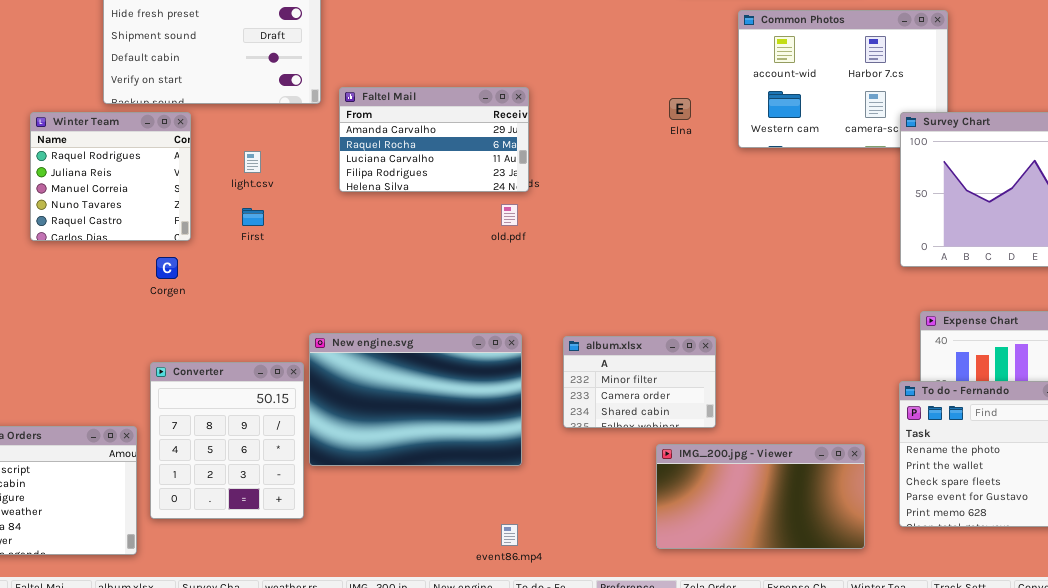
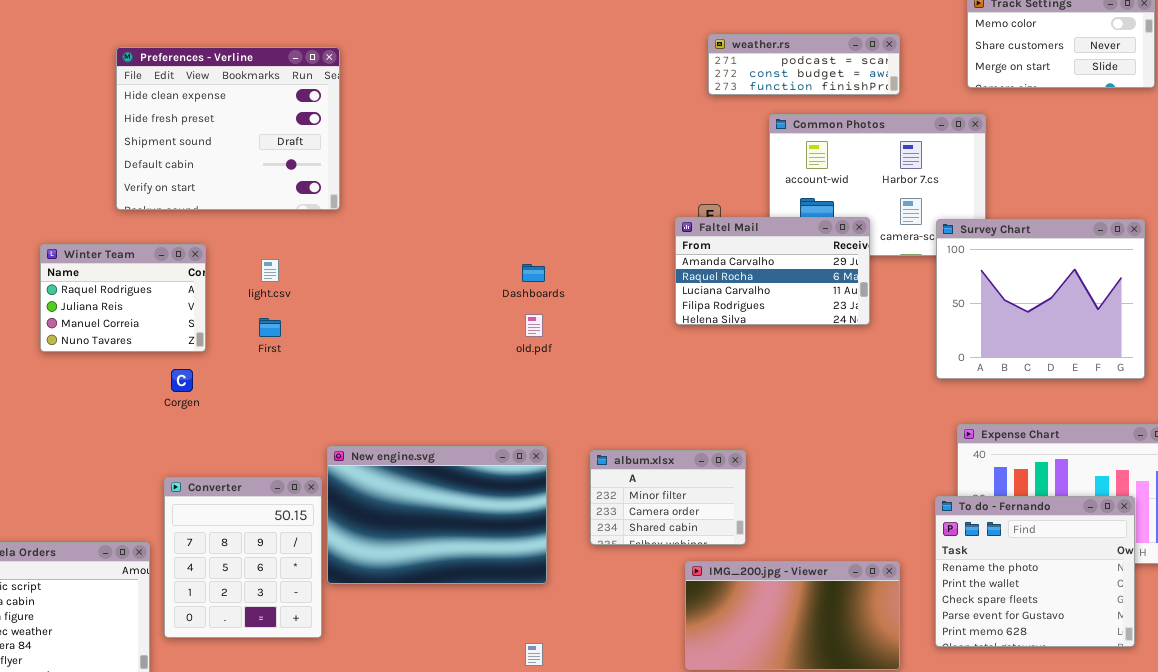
Faltel Mail: [339,87,529,192] -> [675,217,870,325], moved
Winter Team: [30,112,191,241] -> [40,244,206,352], resized

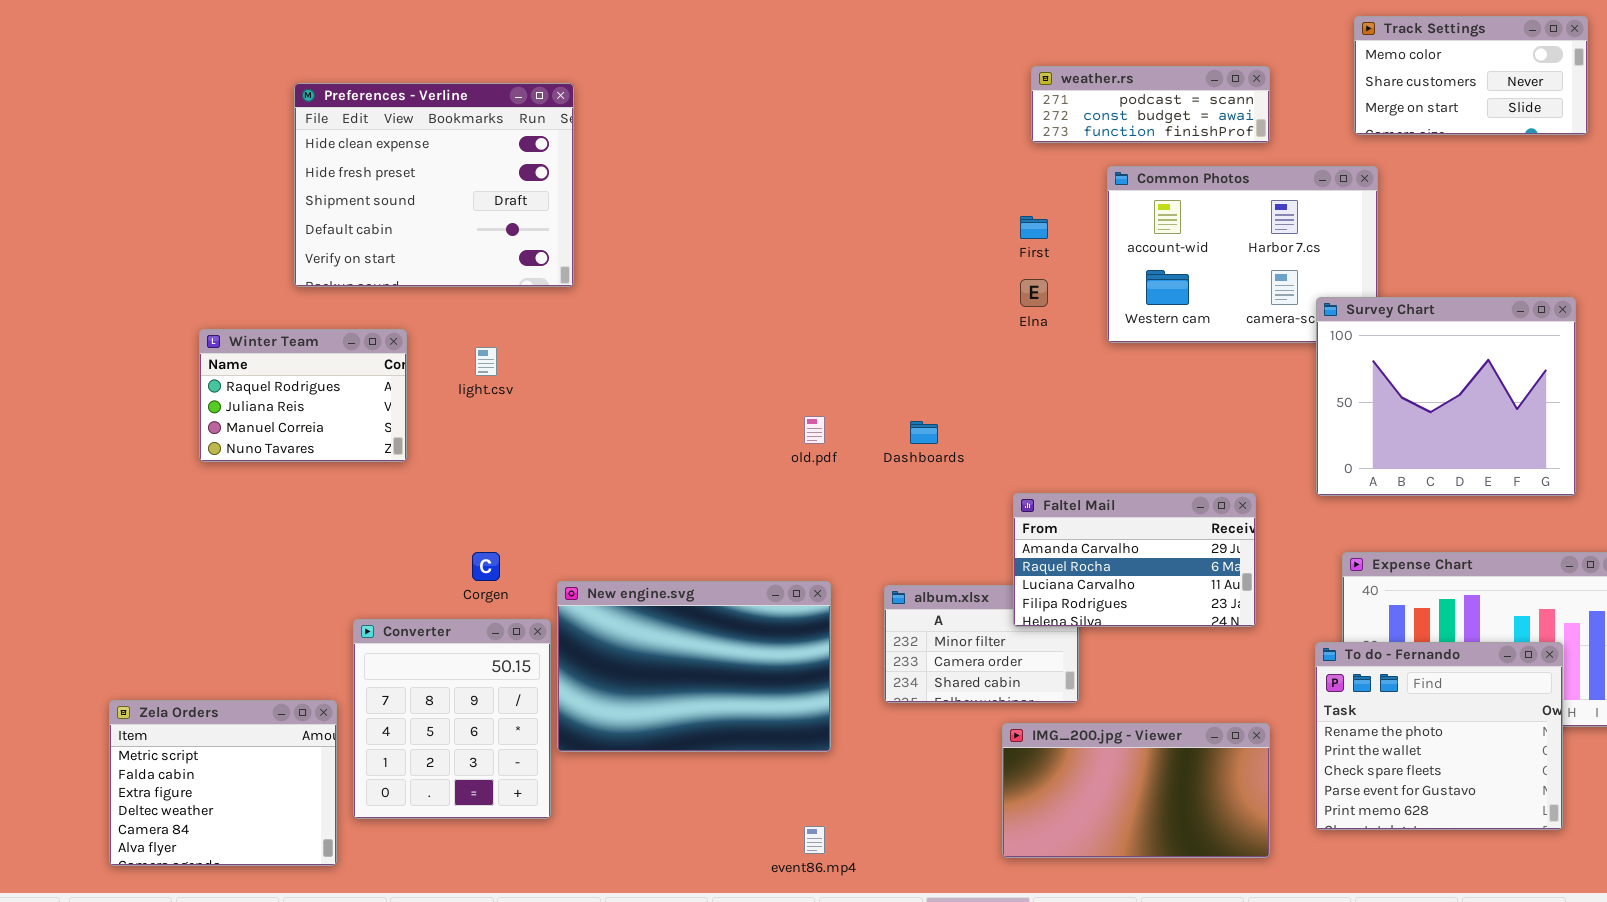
Faltel Mail: [675,217,870,325] -> [1013,493,1256,627], moved
Dashboards: [522,264,545,282] -> [910,421,938,444], moved
First: [259,318,281,337] -> [1020,216,1048,239], moved
Corgen: [171,369,193,392] -> [472,552,500,581], moved

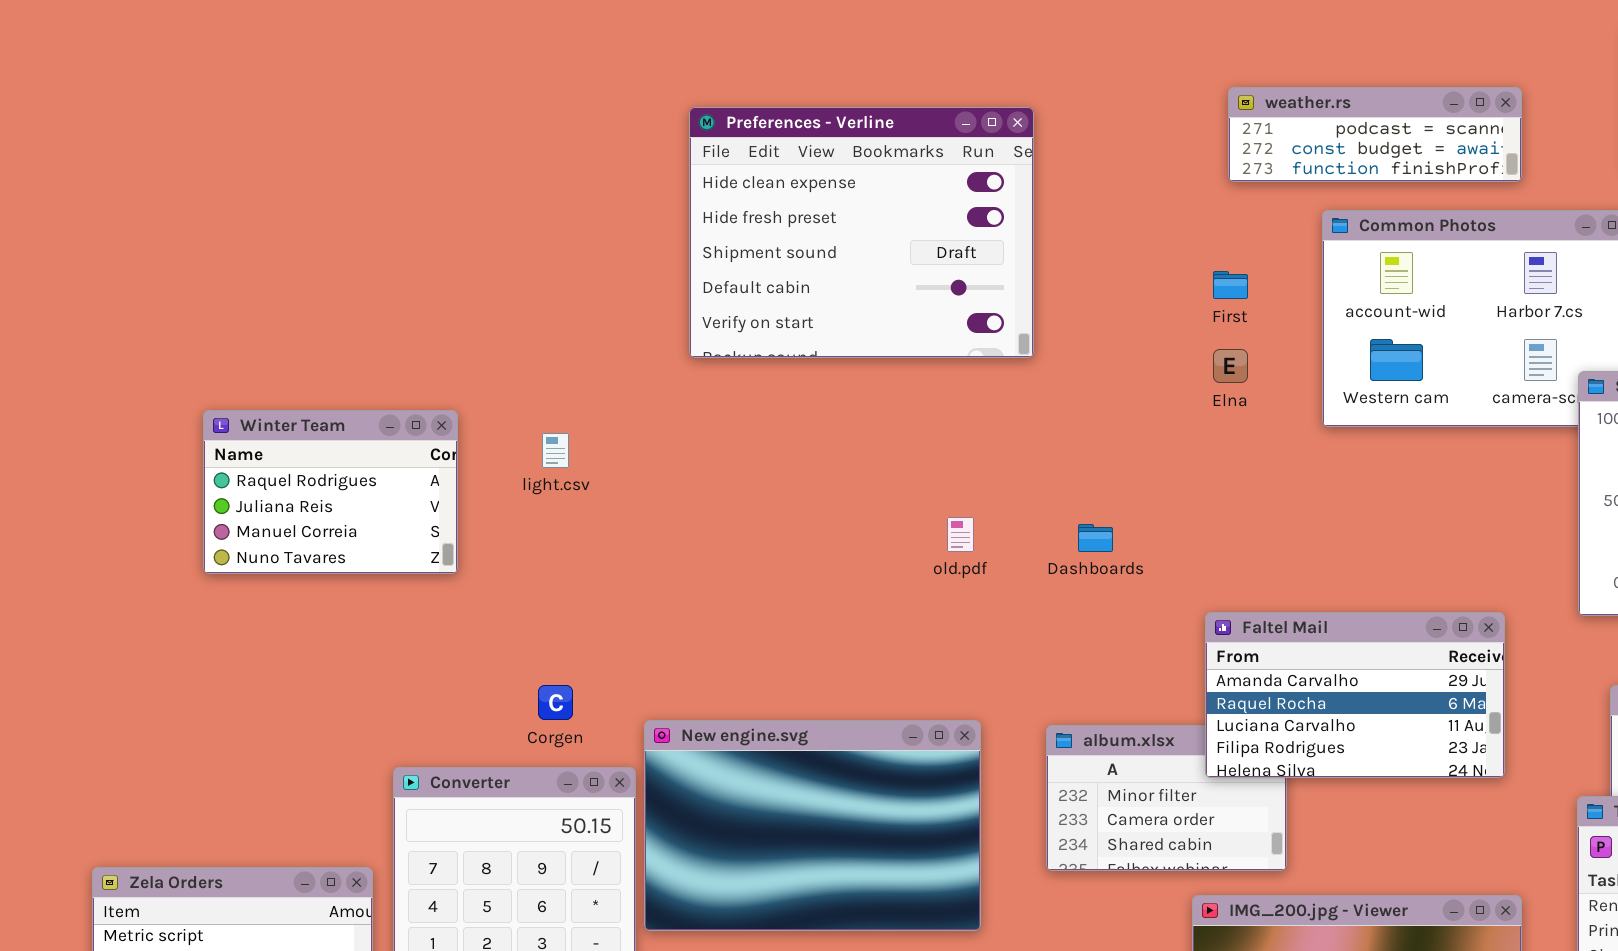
Preferences - Verline: [294,83,574,287] -> [689,107,1034,358], moved

